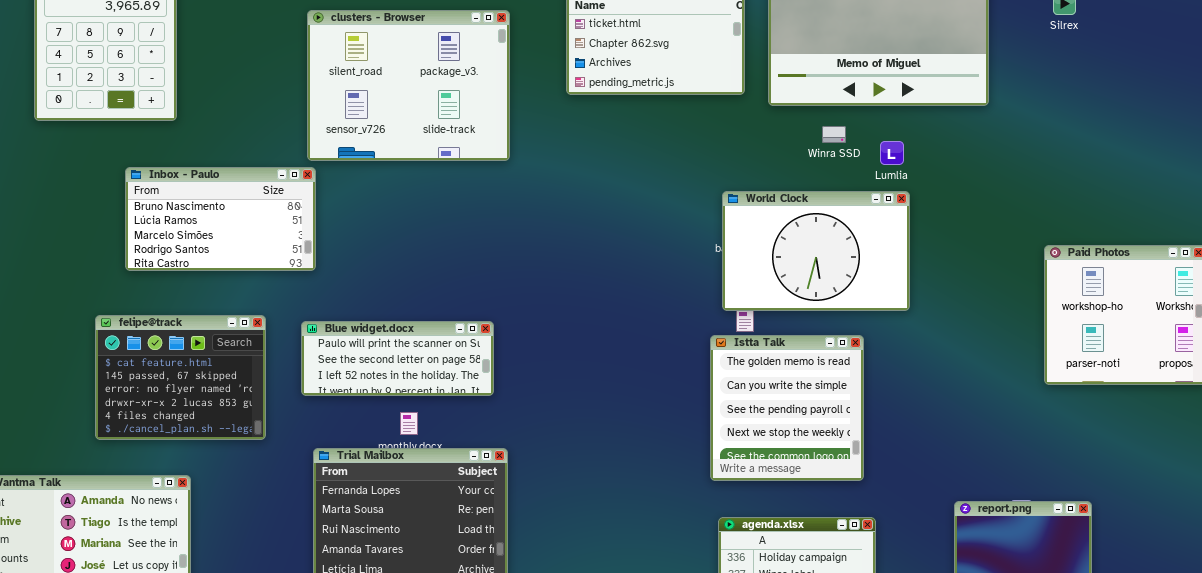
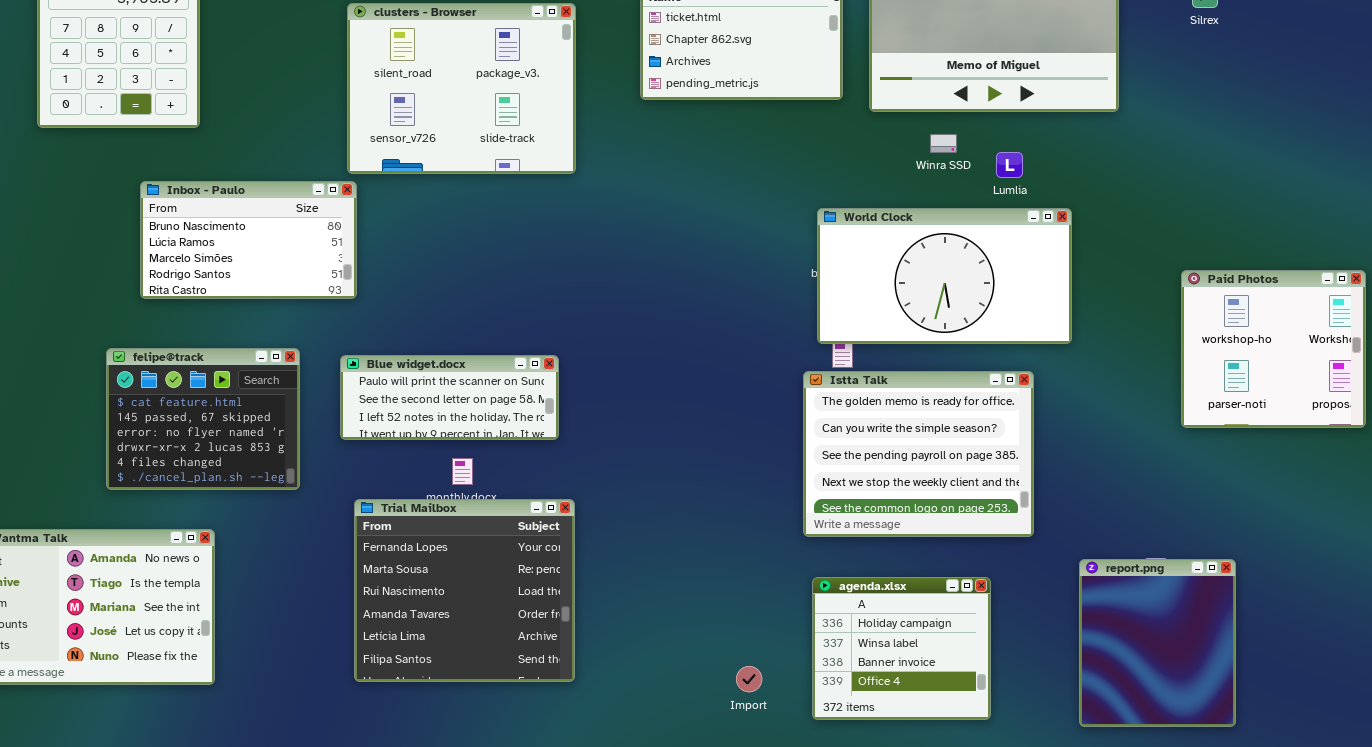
World Clock: [722,191,910,311] -> [817,208,1072,344], resized
Istta Talk: [710,335,864,481] -> [803,371,1034,537], resized

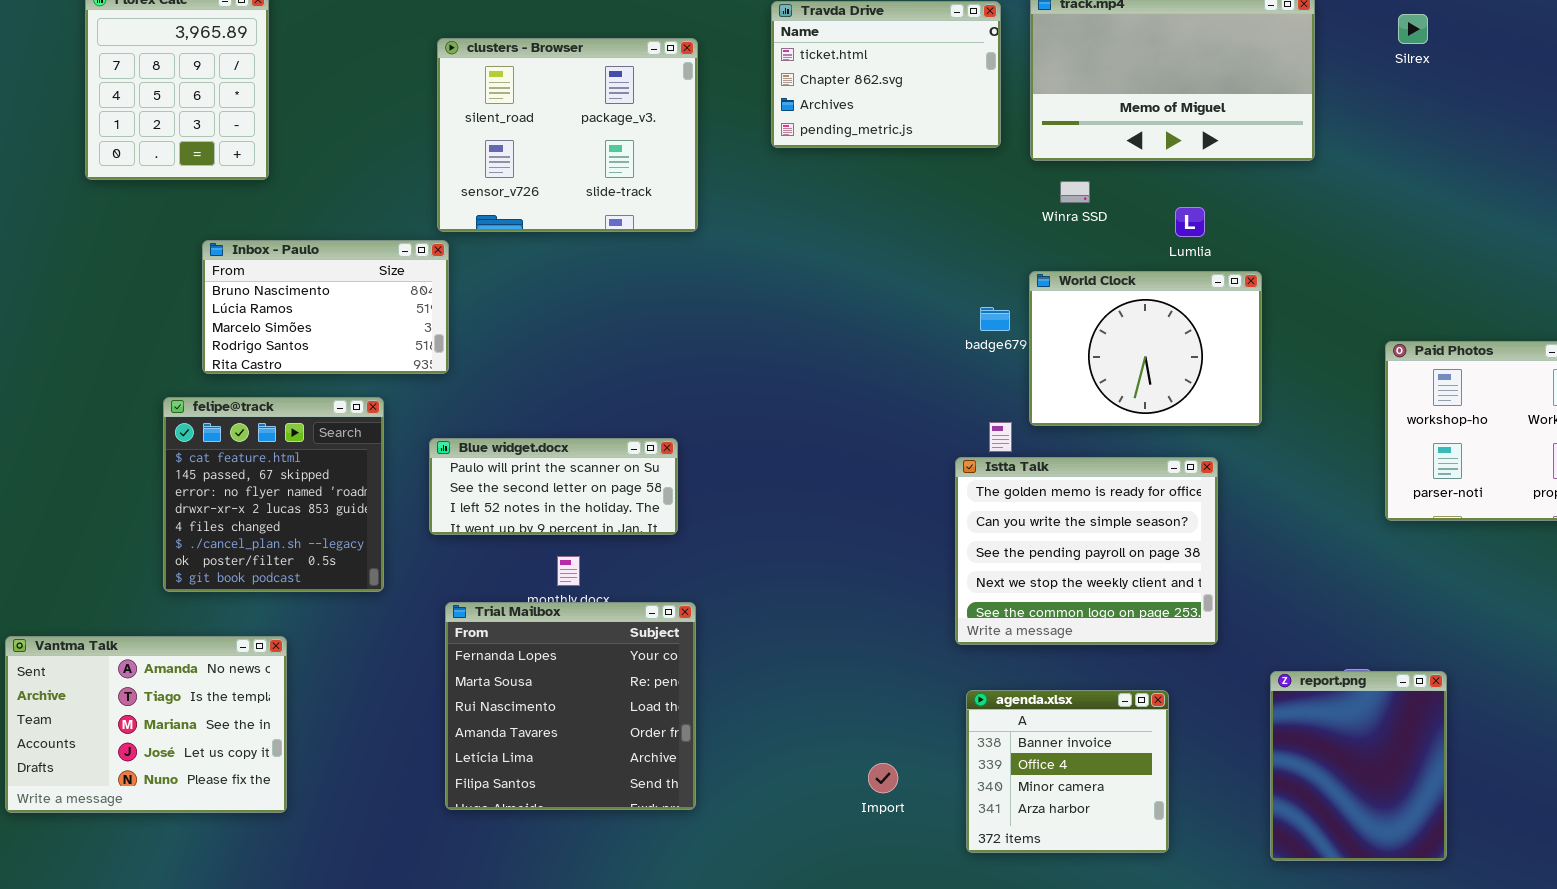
Winra SSD: [930,134,957,153] -> [1060,181,1090,203], moved
World Clock: [817,208,1072,344] -> [1029,271,1262,426], resized
felipe@track: [106,348,300,490] -> [163,397,384,592], resized
agenda.xlsx: [812,577,991,720] -> [966,690,1169,853], scrolled down 2 rows
Import: [736,666,762,692] -> [868,763,898,793], moved

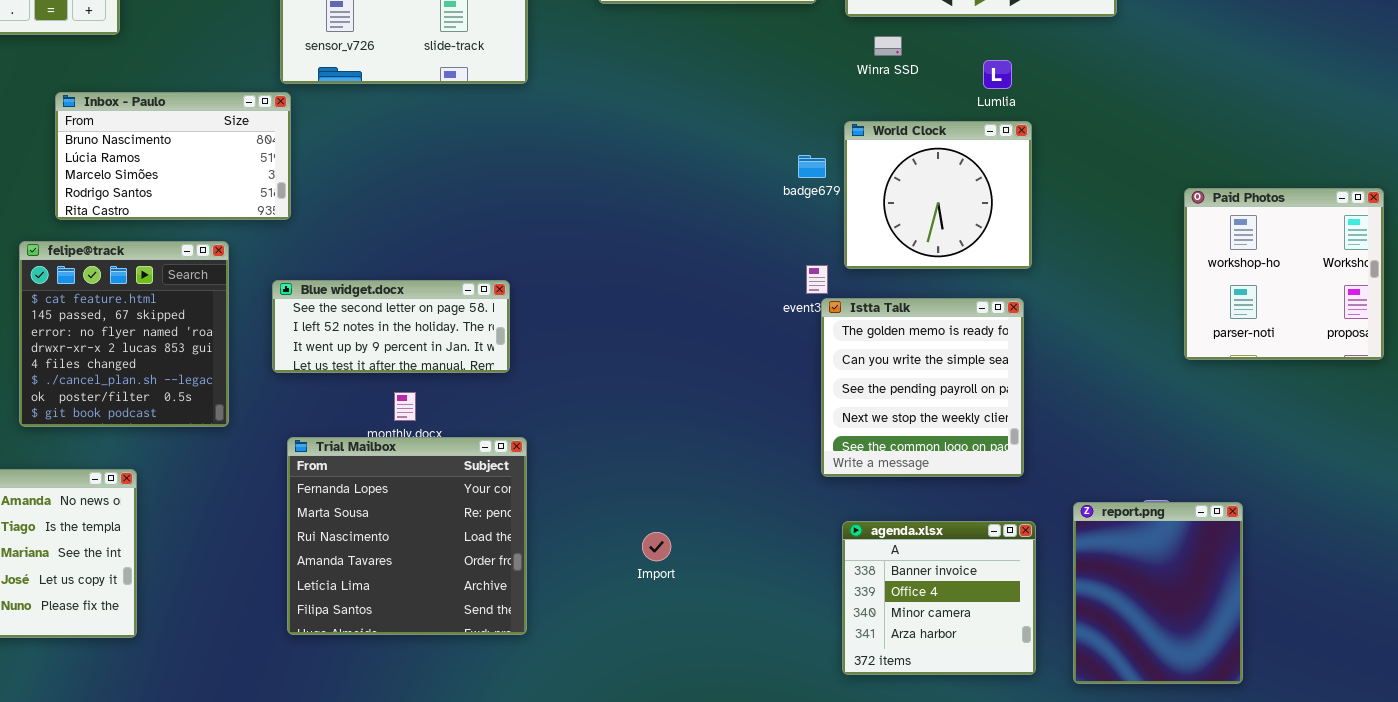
World Clock: [1029,271,1262,426] -> [844,121,1032,269], resized
Blue widget.docx: [429,438,678,535] -> [272,280,510,373], scrolled down 1 row
Istta Talk: [955,457,1218,645] -> [821,298,1024,477], resized
agenda.xlsx: [966,690,1169,853] -> [842,521,1036,675], moved
Import: [868,763,898,793] -> [642,532,671,561], moved

